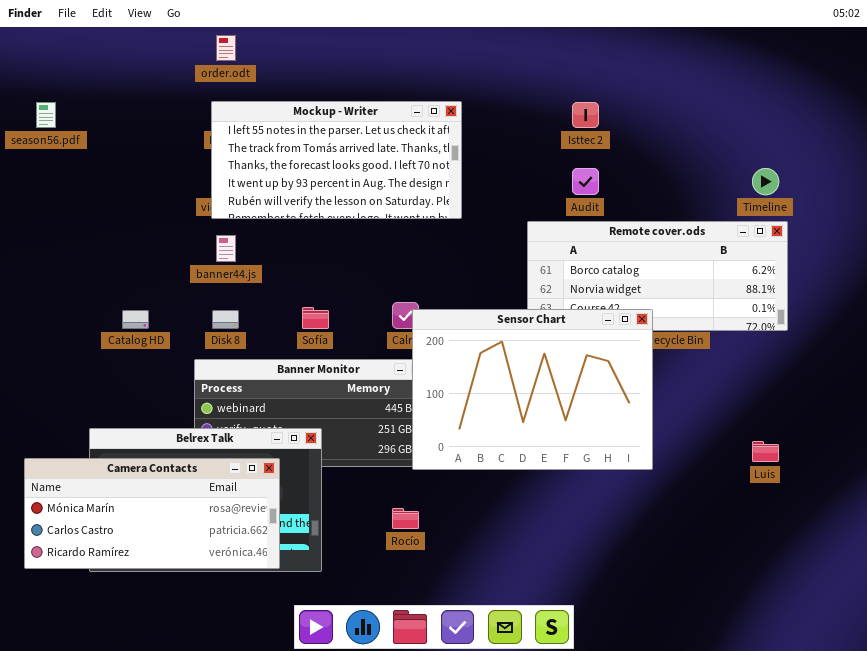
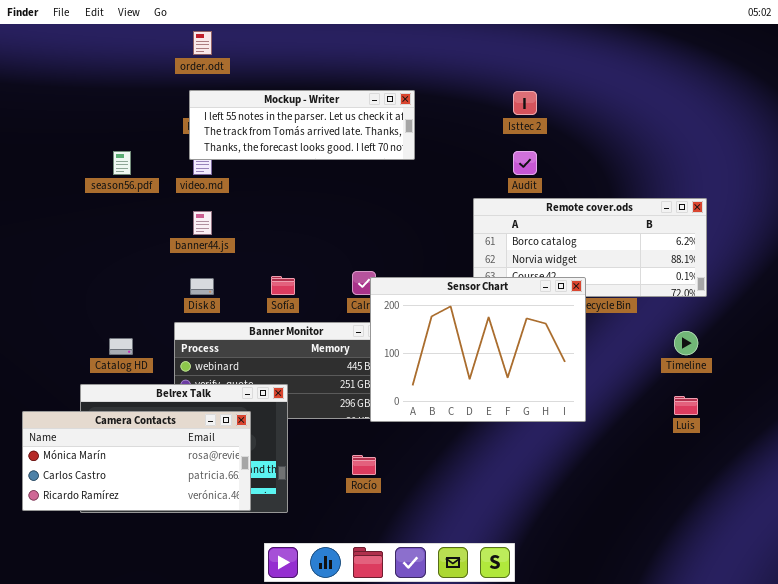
Mockup - Writer: [211,101,462,219] -> [189,90,415,160], resized
season56.pdf: [36,102,56,128] -> [113,151,131,175], moved
Timeline: [752,168,779,195] -> [674,331,698,355], moved
Catalog HD: [122,310,149,329] -> [109,338,133,355], moved

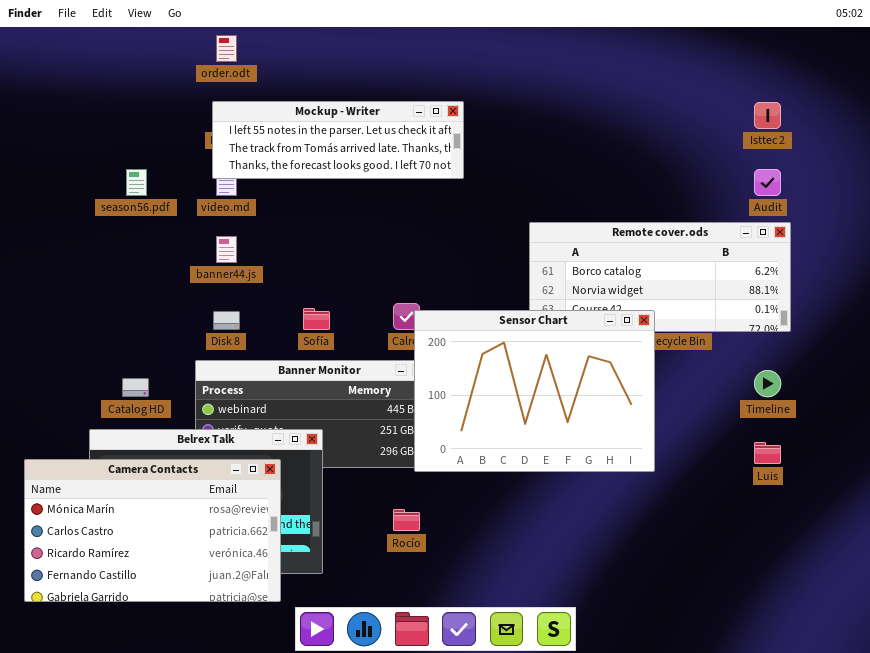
Isttec 2: [513,91,537,115] -> [754,102,781,129], moved
Audit: [513,151,537,175] -> [754,169,781,196], moved
Camera Contacts: [22,411,251,511] -> [24,459,281,602], resized

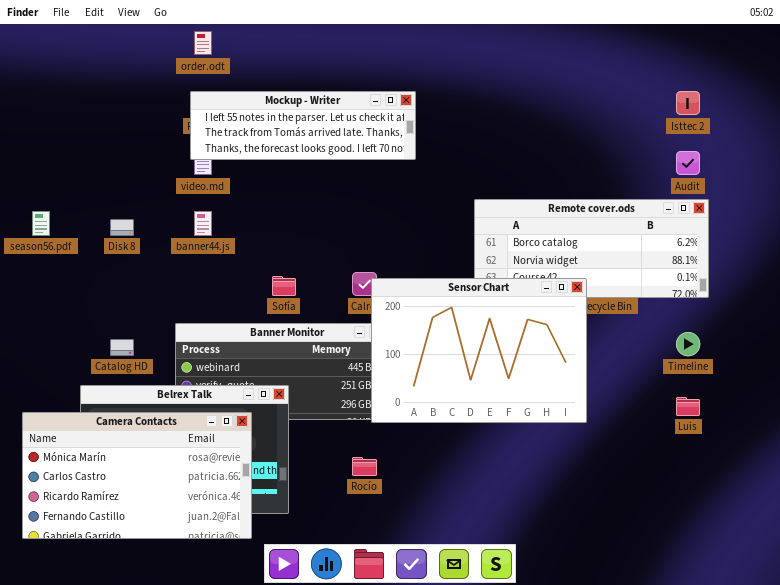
season56.pdf: [126,169,147,196] -> [32,211,50,236], moved
Disk 8: [213,311,240,330] -> [110,219,134,236], moved

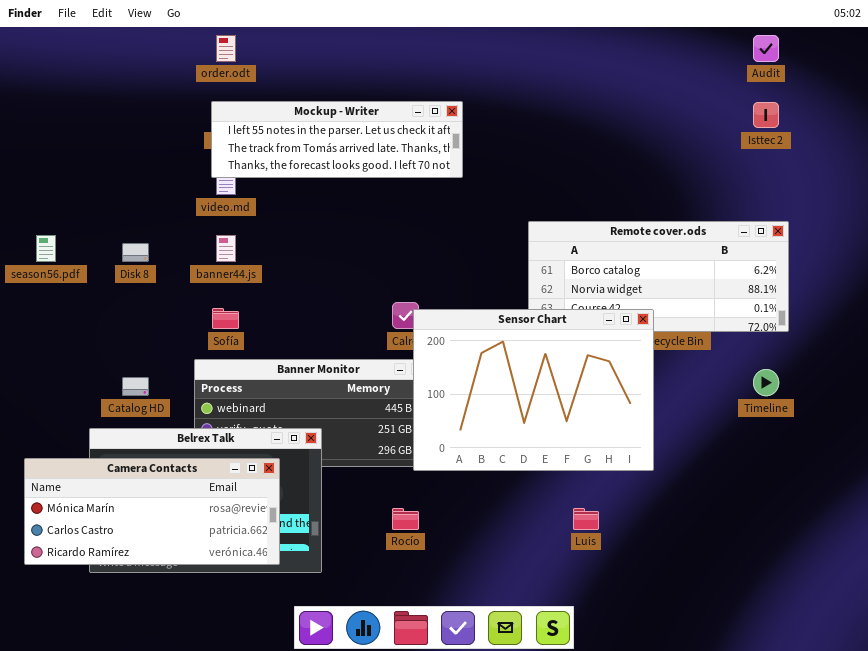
Audit: [676,151,700,175] -> [753,35,779,62], moved
Sofía: [272,276,296,296] -> [212,308,239,329], moved
Luis: [676,397,700,416] -> [573,508,599,530], moved
Camera Contacts: [22,412,252,539] -> [24,458,280,565], resized

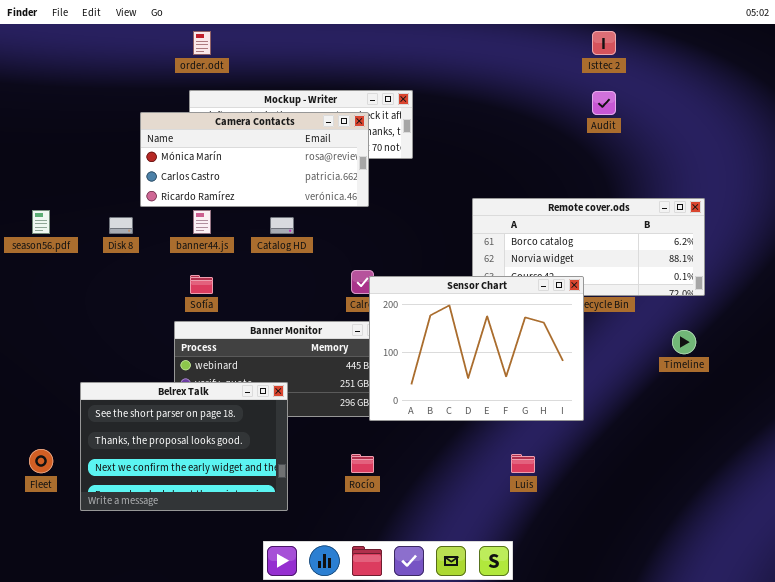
Audit: [753,35,779,62] -> [592,91,616,115], moved
Isttec 2: [753,102,779,128] -> [592,31,616,55], moved
Catalog HD: [122,377,149,396] -> [270,217,294,234], moved
Camera Contacts: [24,458,280,565] -> [140,112,369,207], moved

